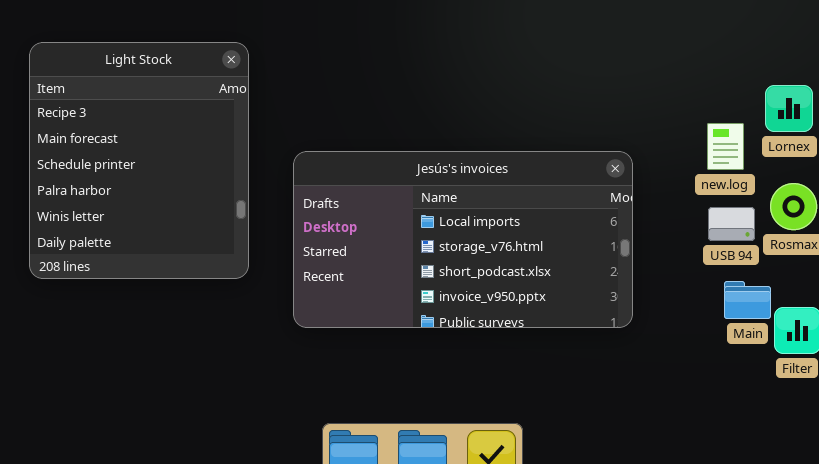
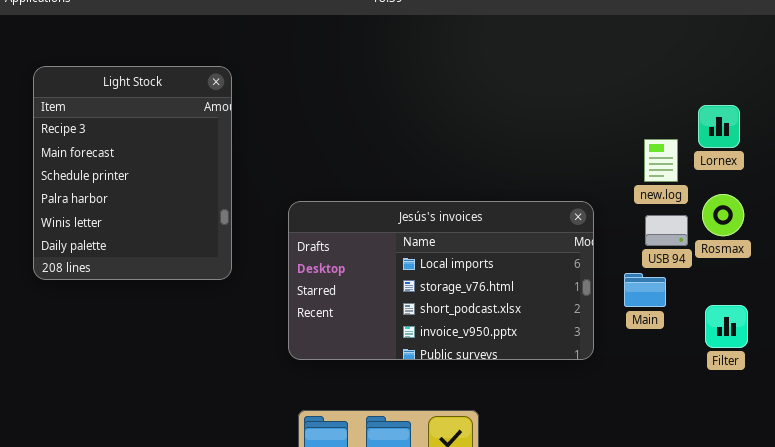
Jesús's invoices: [293,151,633,328] -> [288,201,594,360], moved
Main: [724,281,771,319] -> [624,273,666,307], moved

